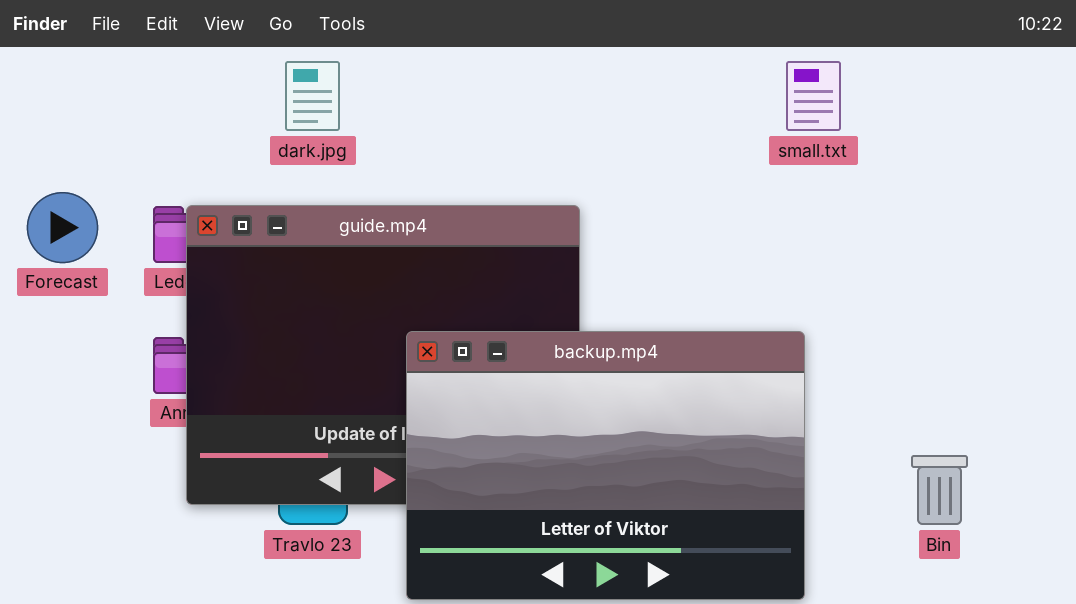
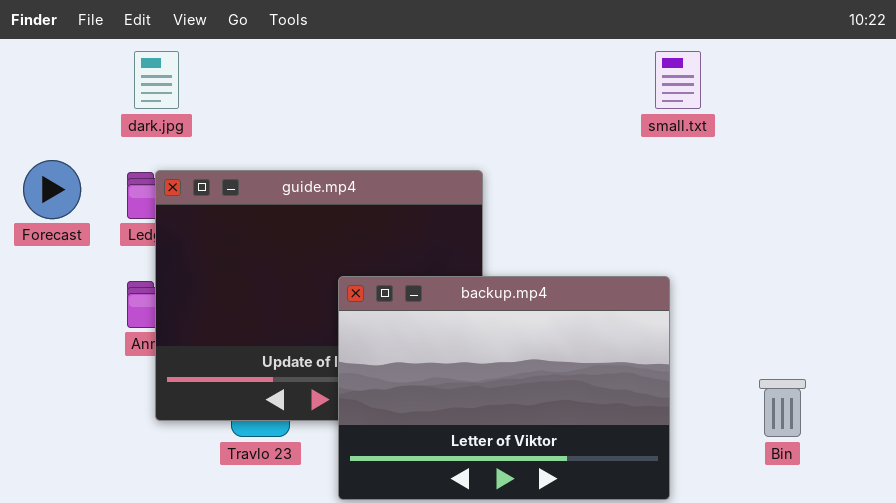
dark.jpg: [285,61,340,131] -> [134,51,179,109], moved

